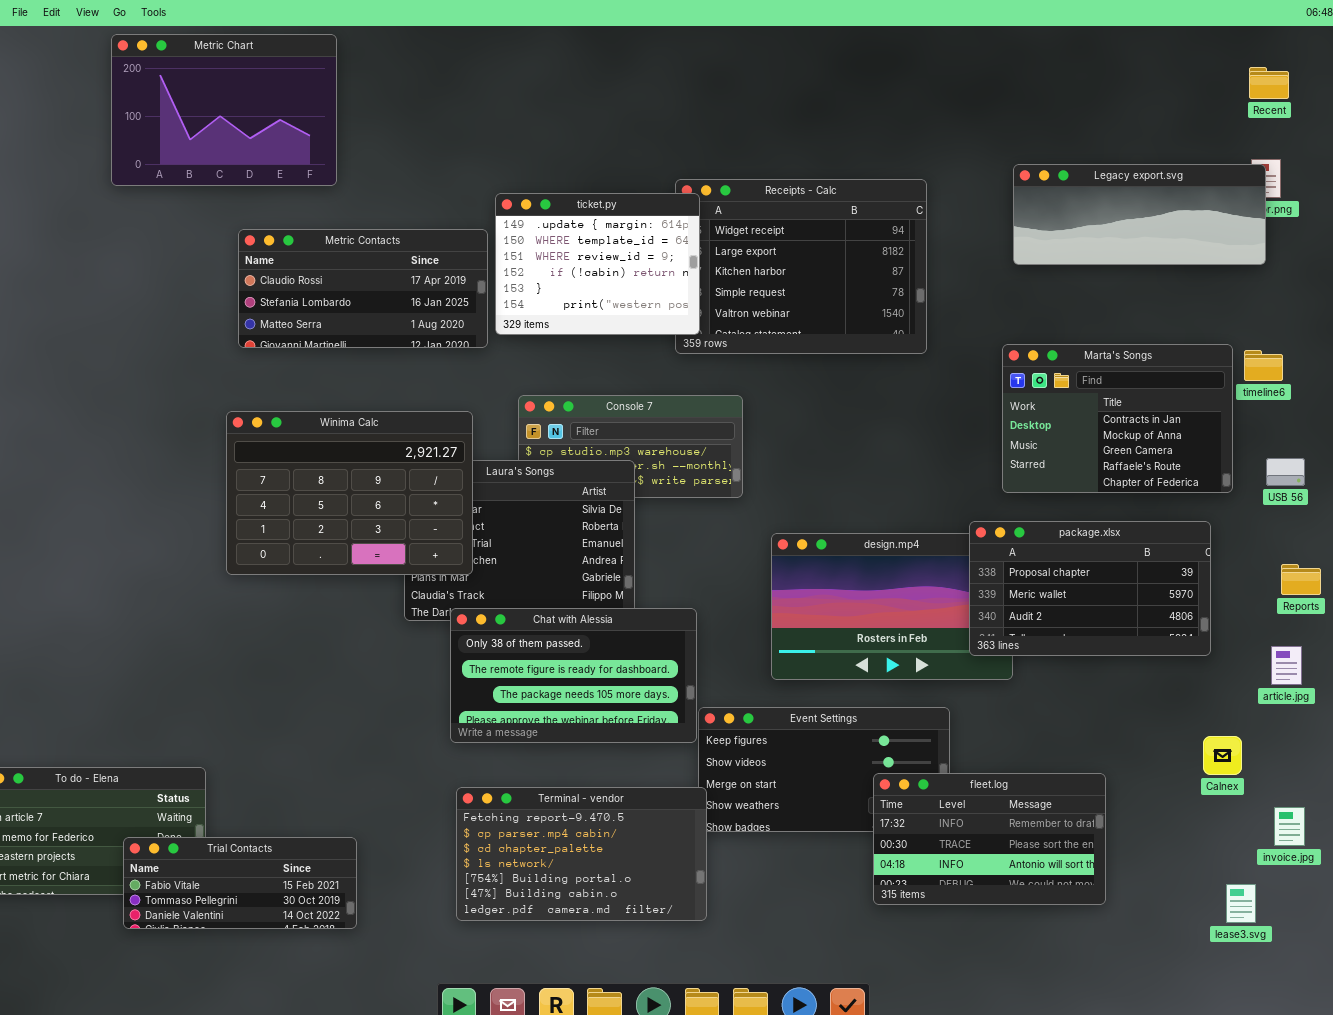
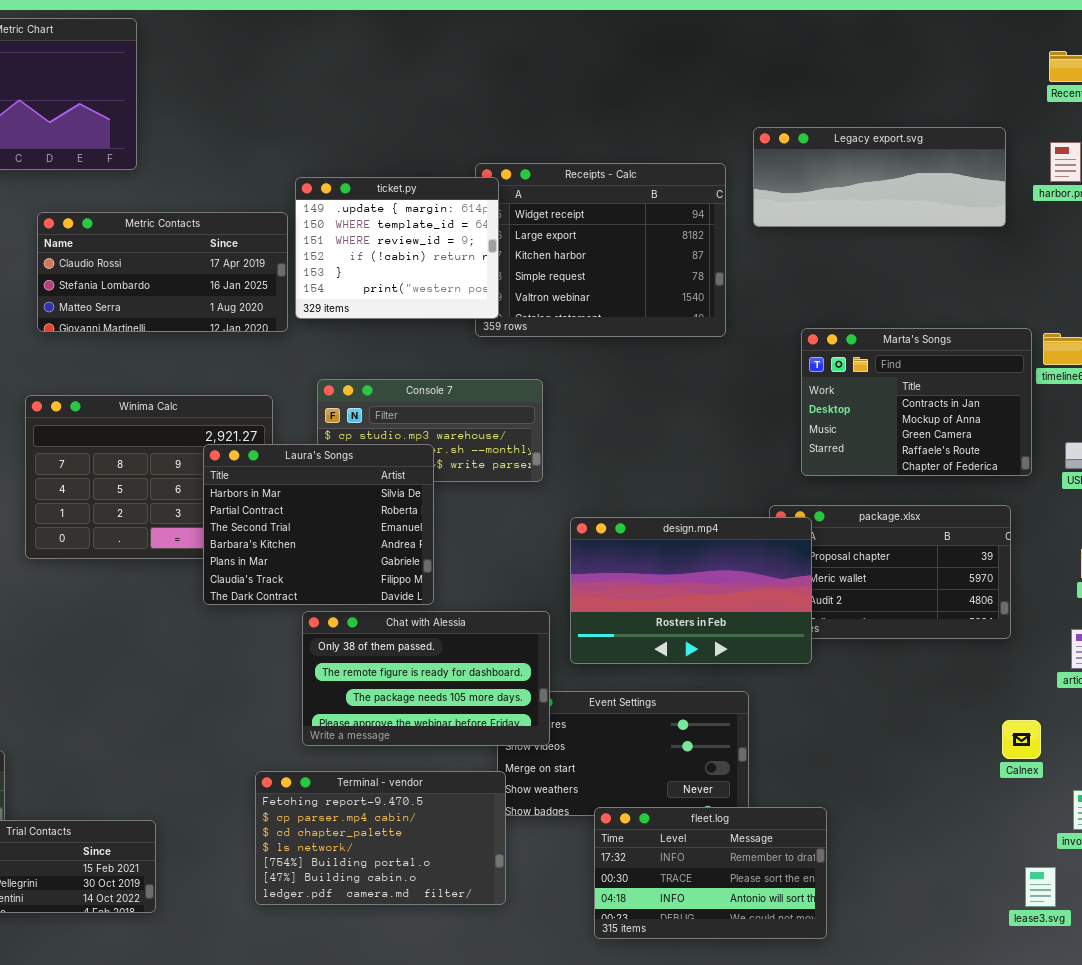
Legacy export.svg: [1013,164,1266,265] -> [753,127,1006,227], moved
Laura's Songs: [404,460,635,621] -> [203,444,434,605], raised
design.mp4: [771,533,1013,680] -> [570,517,812,664], raised
Chat with Alessia: [450,608,697,743] -> [302,611,550,746], moved
fleet.log: [873,773,1106,905] -> [594,807,827,939], moved

